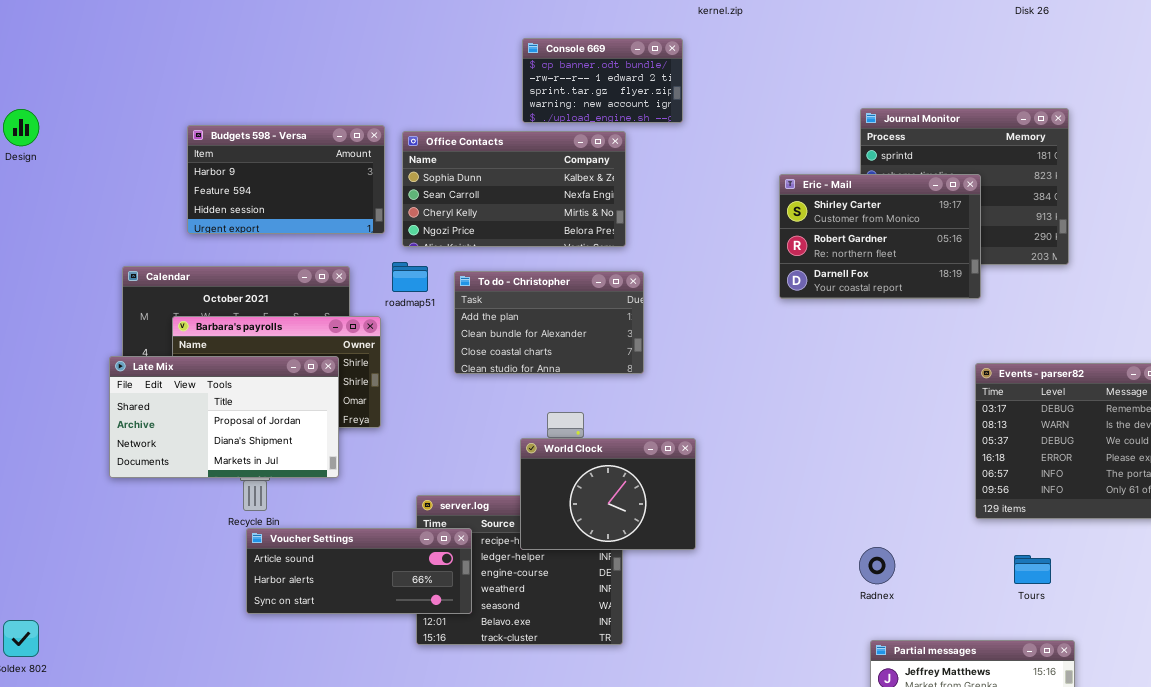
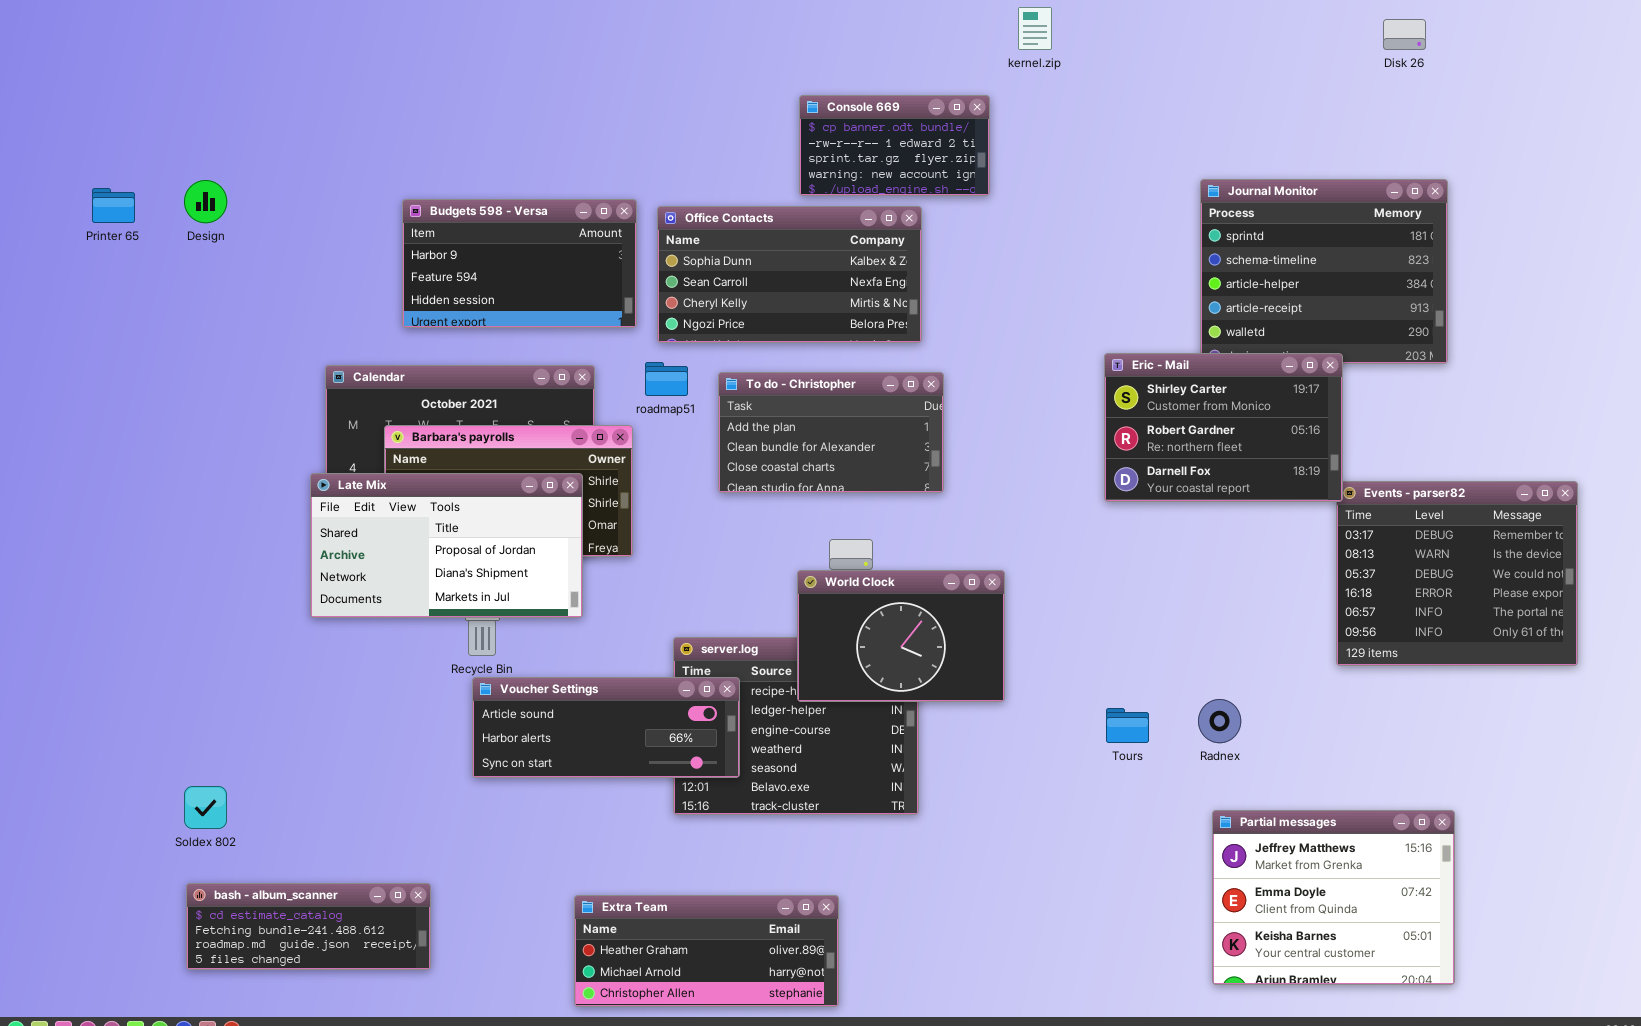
Eric - Mail: [779,174,981,299] -> [1104,353,1343,502], moved
Tours: [1014,555,1051,584] -> [1106,708,1149,743], moved

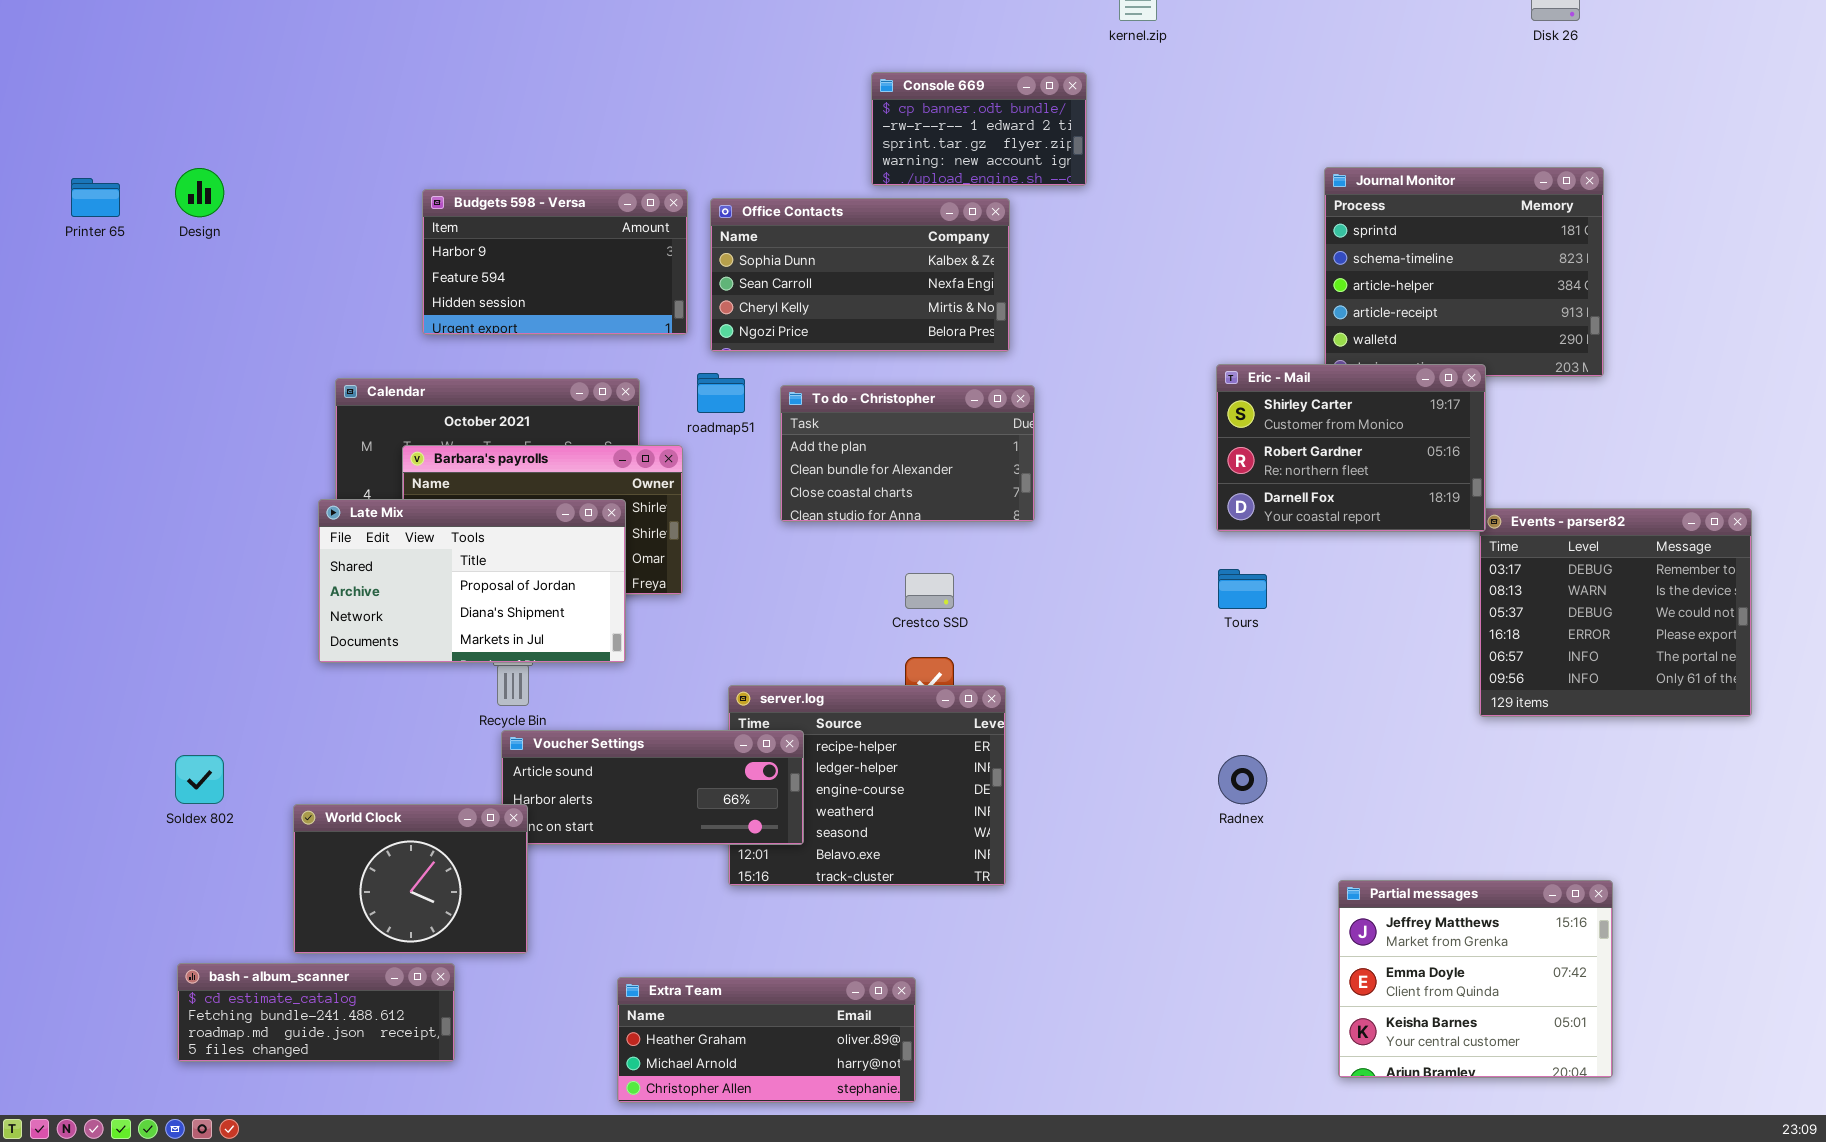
World Clock: [797,570,1005,702] -> [293,804,528,954], moved
Radnex: [1198,699,1241,743] -> [1218,755,1267,804], moved
Tours: [1106,708,1149,743] -> [1218,569,1267,609], moved
Soldex 802: [184,786,227,829] -> [175,755,224,804], moved

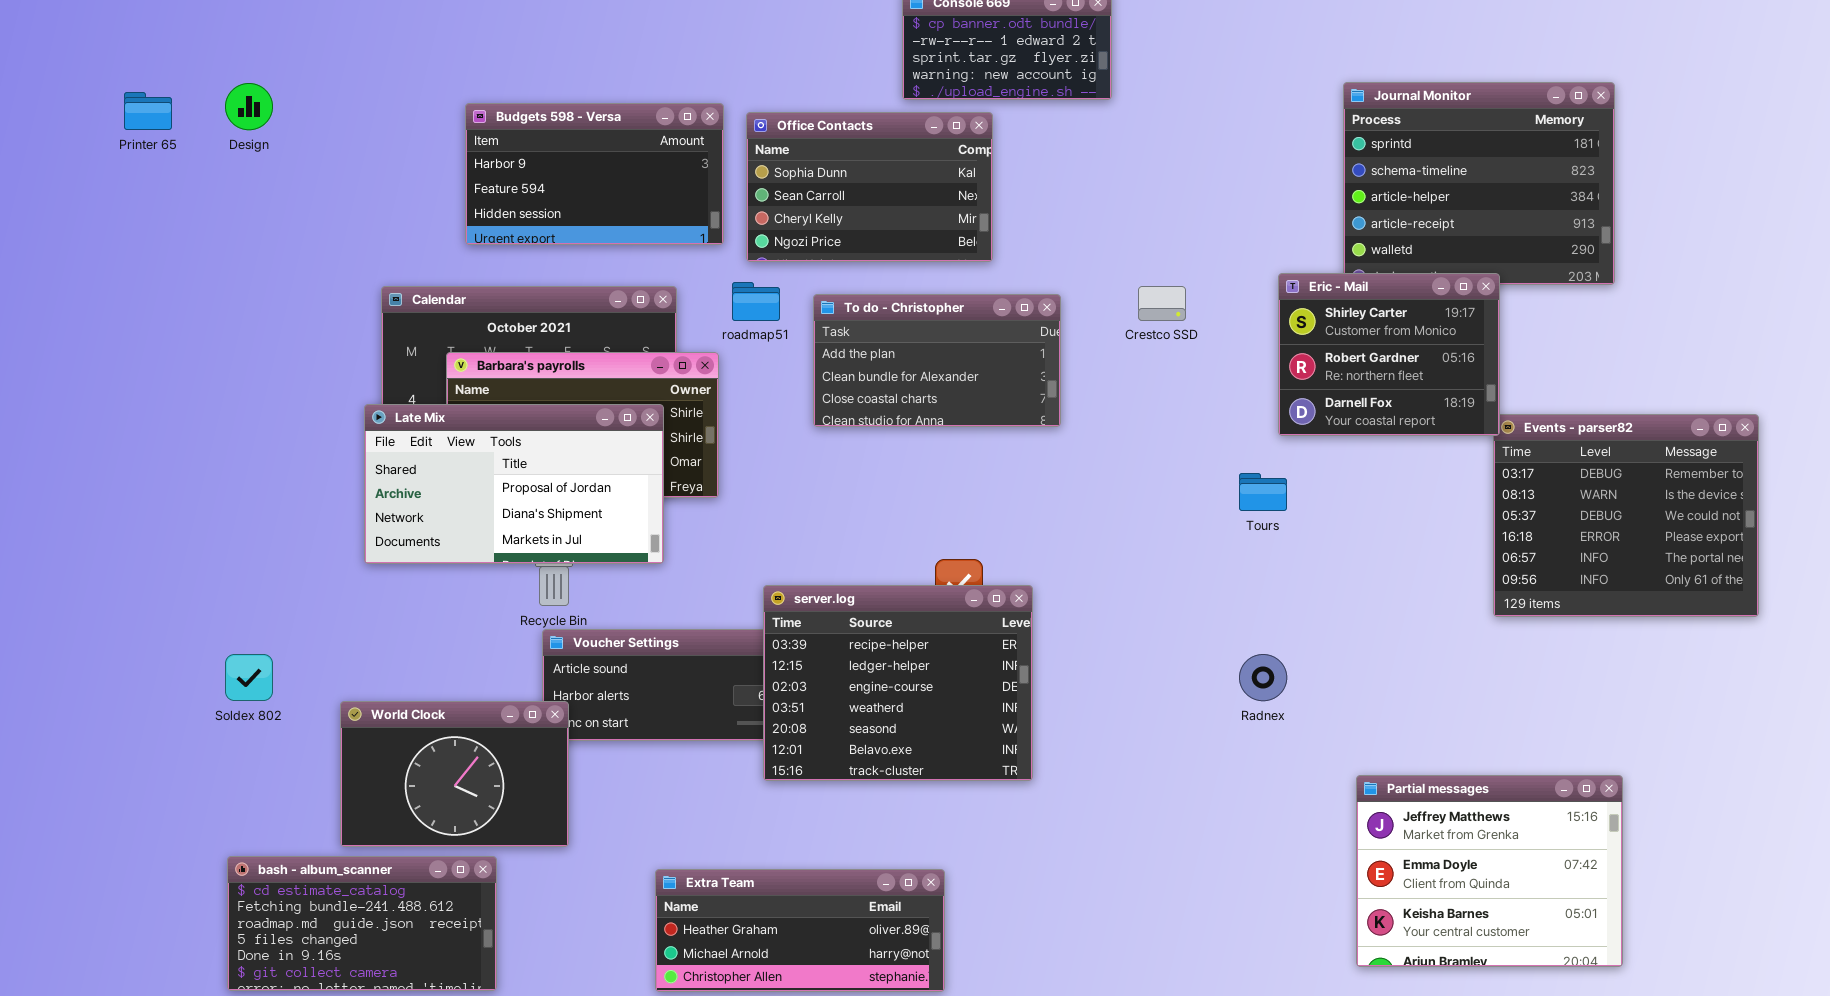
Office Contacts: [710,198,1010,352] -> [746,112,993,262], resized
Eric - Mail: [1216,364,1486,532] -> [1278,273,1500,436], resized
Crestco SSD: [905,573,954,609] -> [1138,286,1186,321], moved
server.log: [728,685,1006,886] -> [763,585,1033,781], raised
bash - album_scanner: [177,963,455,1062] -> [227,856,497,991], resized

